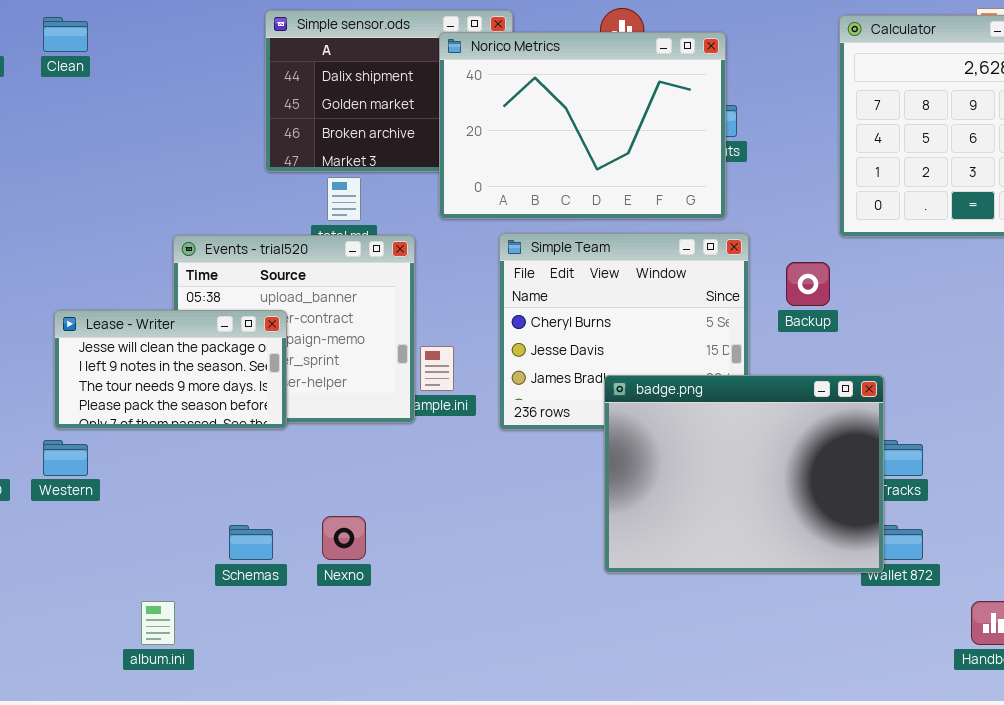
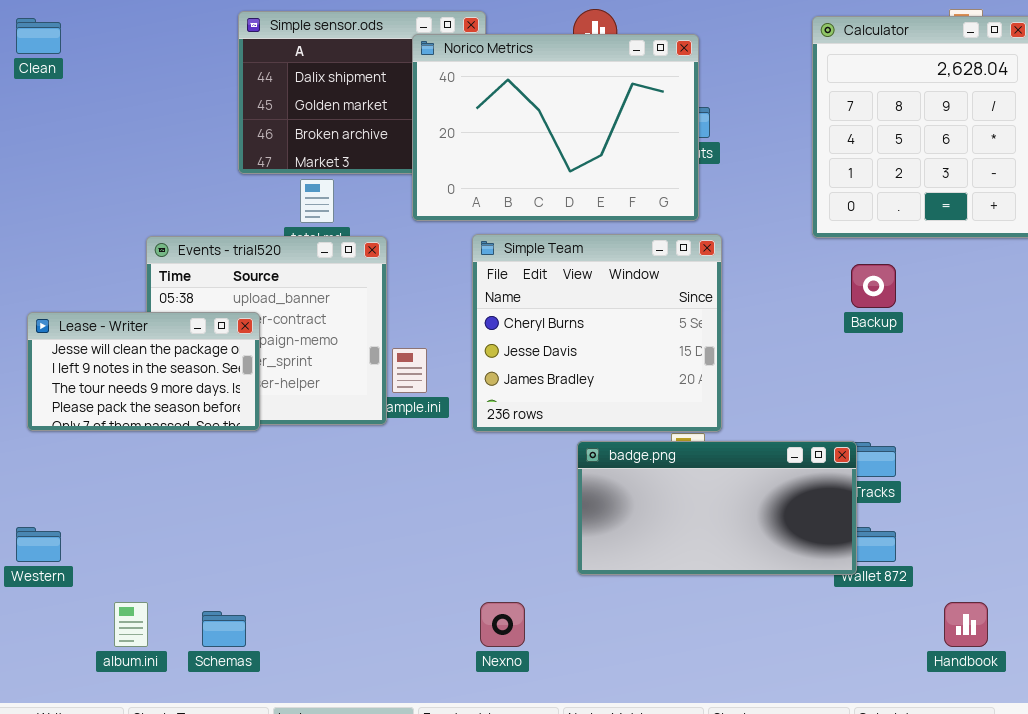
Backup: [786,262,830,306] -> [851,264,896,308], moved
badge.png: [604,375,884,573] -> [577,441,857,575], resized
Western: [43,440,88,476] -> [16,527,61,562], moved
Nexno: [322,516,366,560] -> [480,602,525,647], moved
Schemas: [229,525,273,560] -> [202,611,246,647], moved

